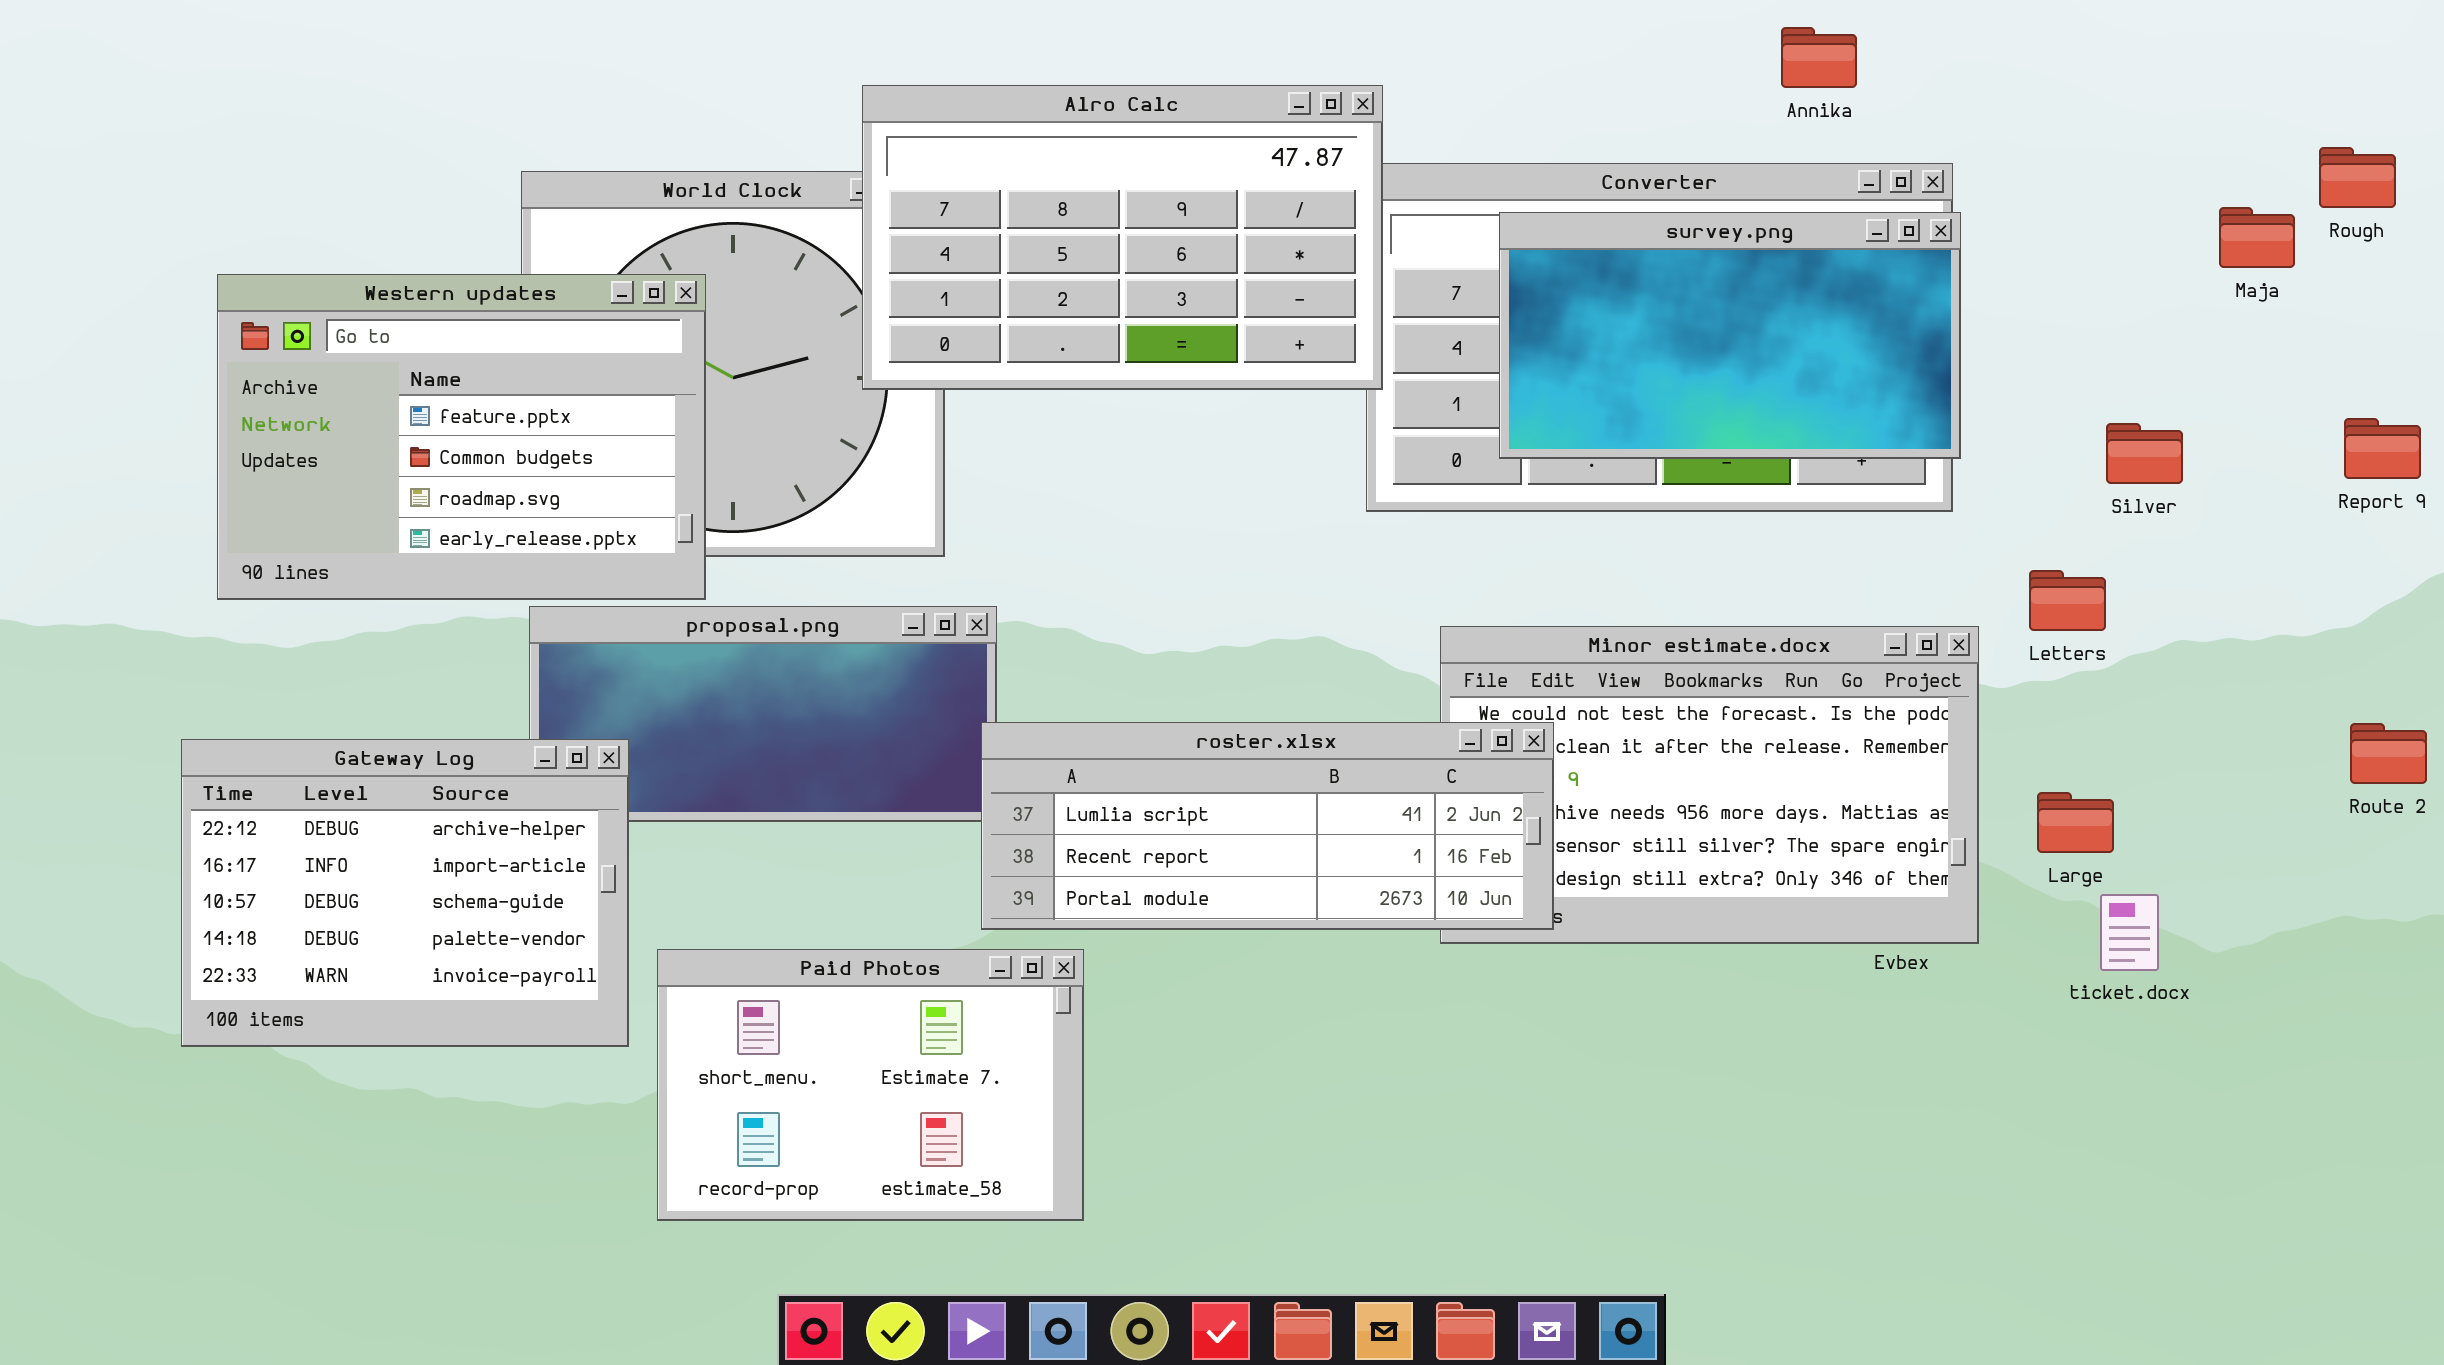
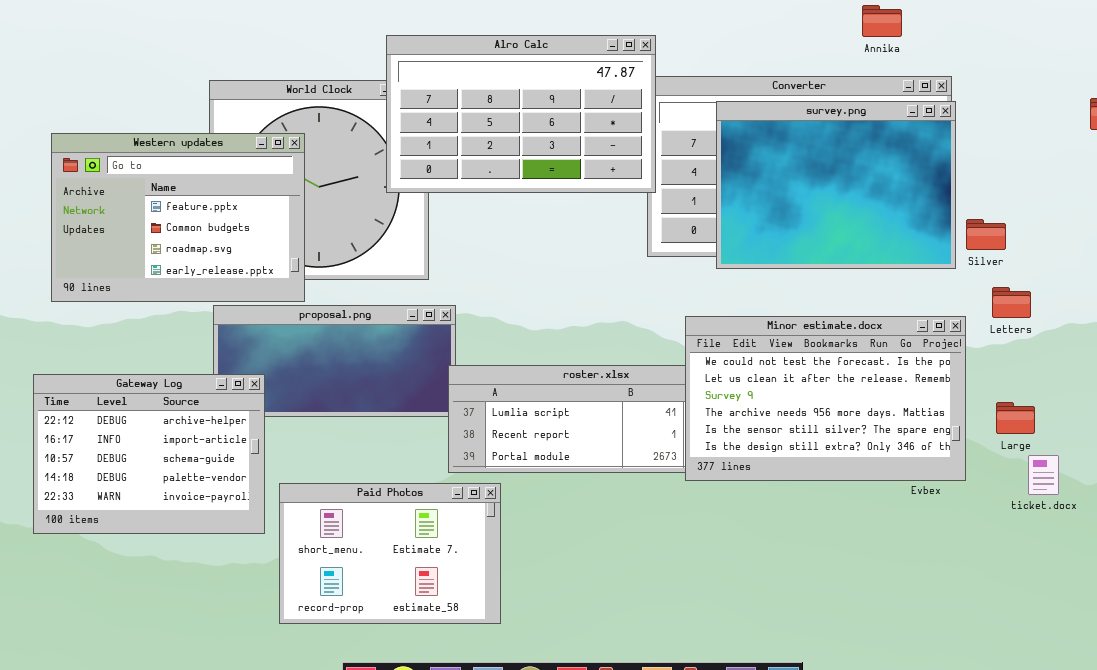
survey.png: [1499,212,1961,459] -> [716,101,956,269], resized
Silver: [2106,423,2183,484] -> [966,219,1006,250], moved
Minor estimate.docx: [1440,626,1979,944] -> [685,316,966,481], raised

